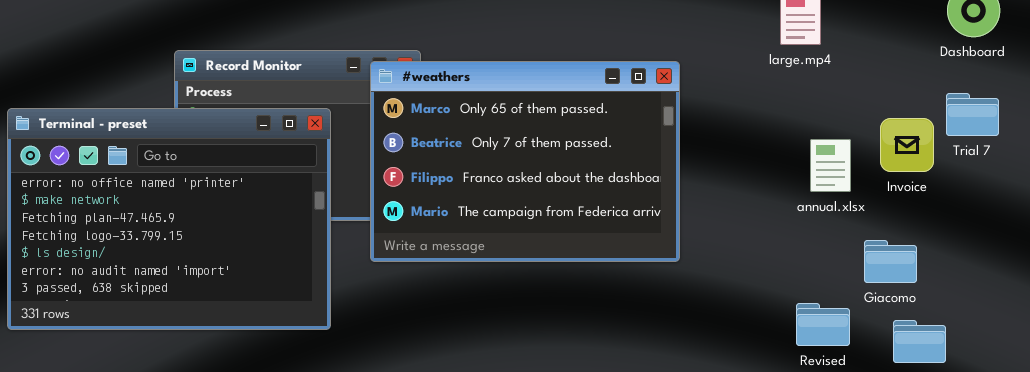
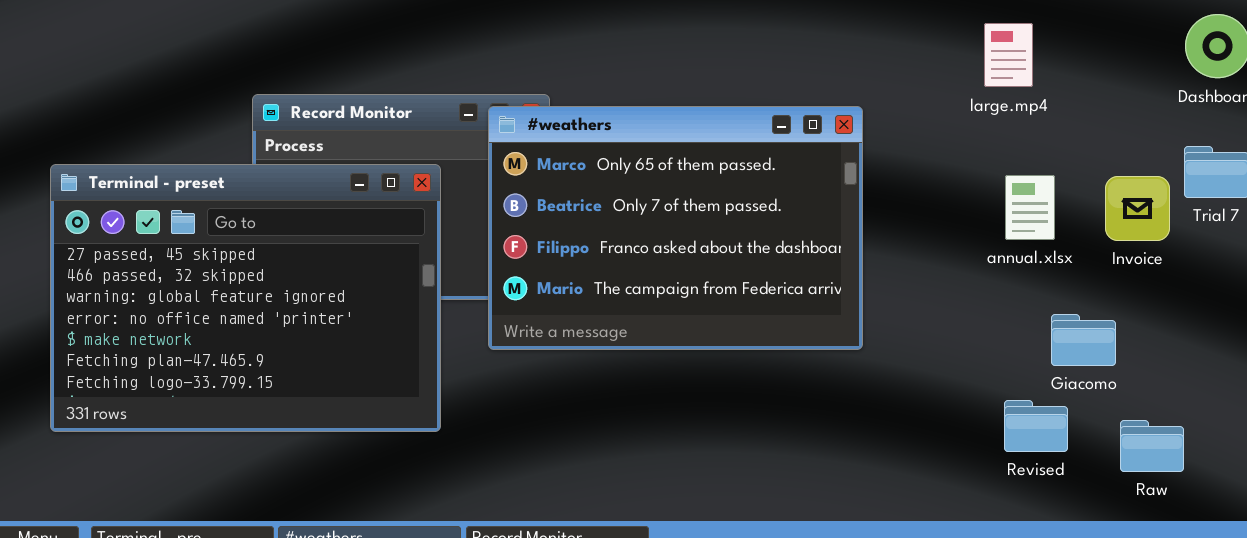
Terminal - preset: [7,108,331,330] -> [50,164,441,432], scrolled up 3 rows
annual.xlsx: [810,139,851,192] -> [1005,175,1055,240], moved
Giacomo: [864,240,917,283] -> [1051,314,1116,366], moved

